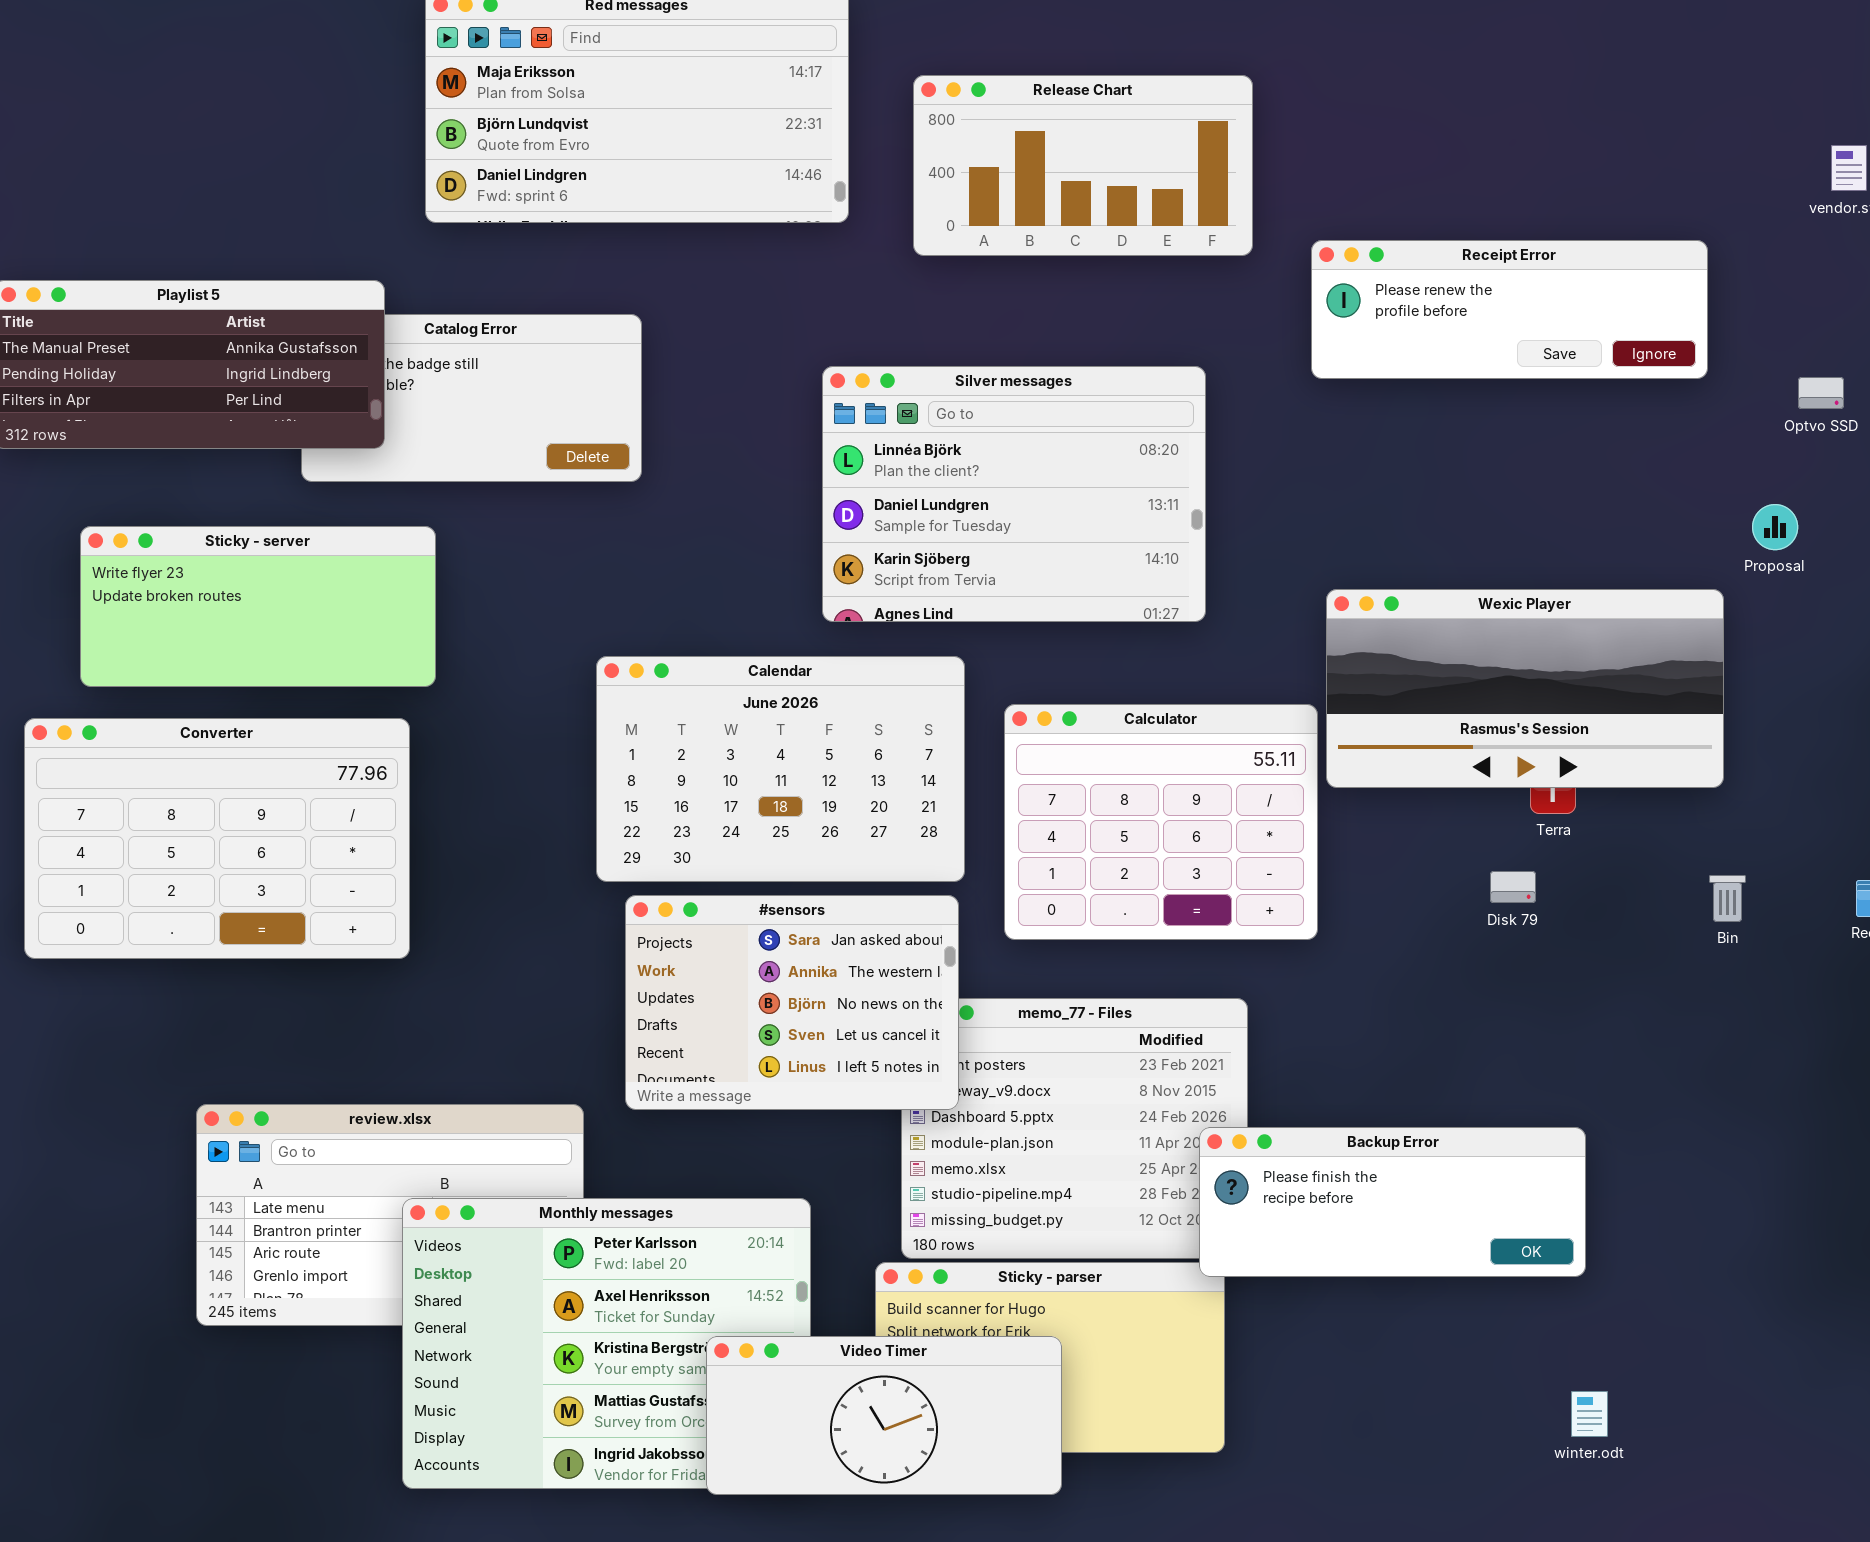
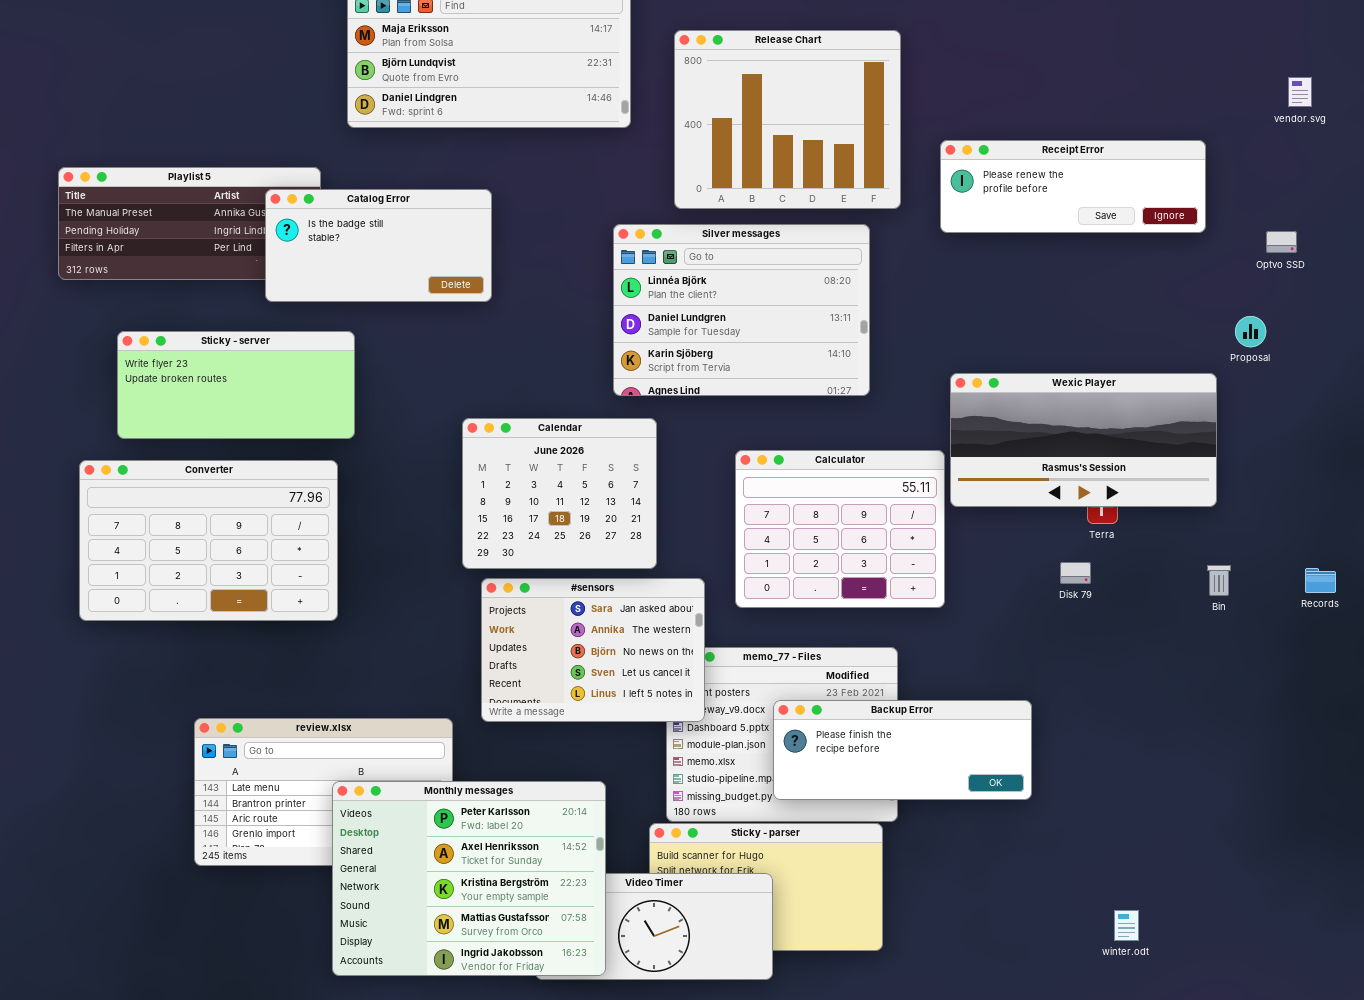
Release Chart: [913,75,1253,256] -> [674,30,901,209], resized
Catalog Error: [301,314,642,482] -> [265,189,492,302], raised
Calendar: [596,656,965,882] -> [462,418,657,569], resized
Backup Error: [1199,1127,1586,1277] -> [773,700,1032,800], moved
Monthly messages: [402,1198,811,1489] -> [332,781,606,976], raised

